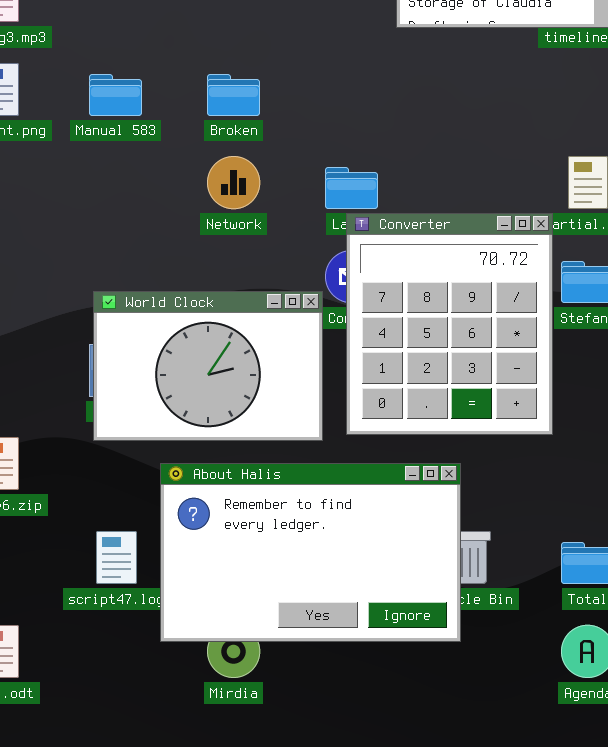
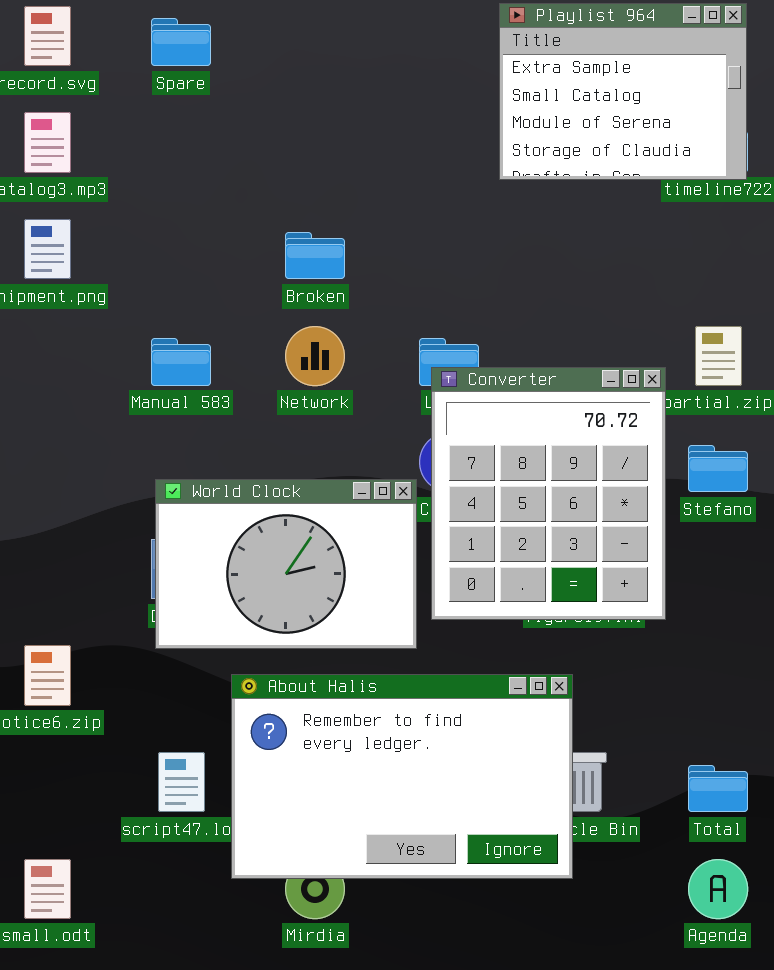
Manual 583: [89,74,142,116] -> [151,338,211,386], moved
Converter: [346,213,553,435] -> [431,367,666,620], moved

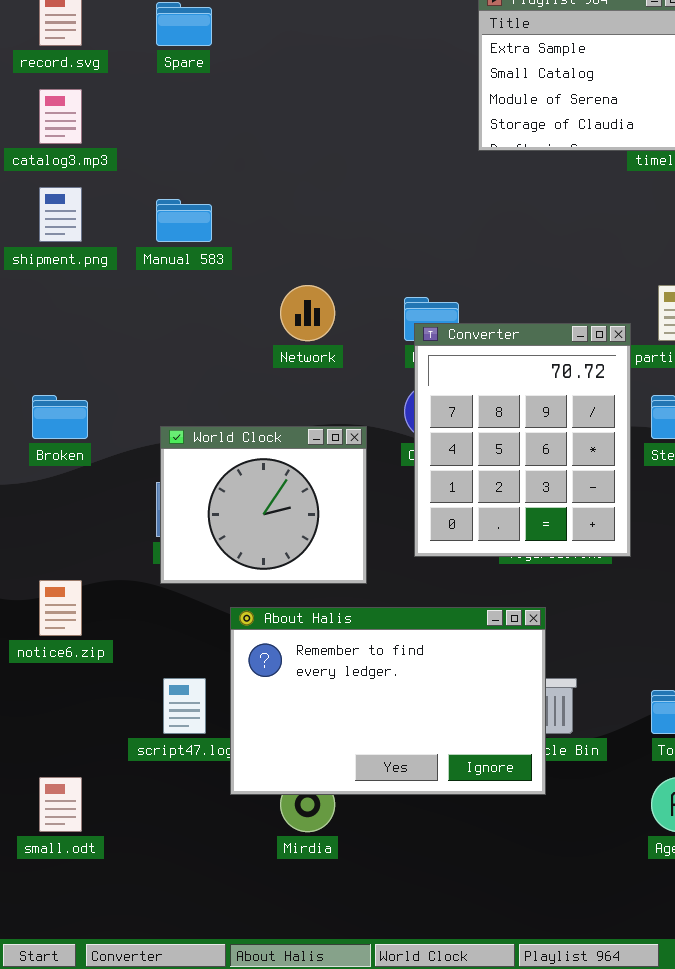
Broken: [285,232,345,279] -> [32,395,88,439], moved
Manual 583: [151,338,211,386] -> [156,199,212,242], moved
World Clock: [155,479,417,649] -> [160,426,367,584], resized

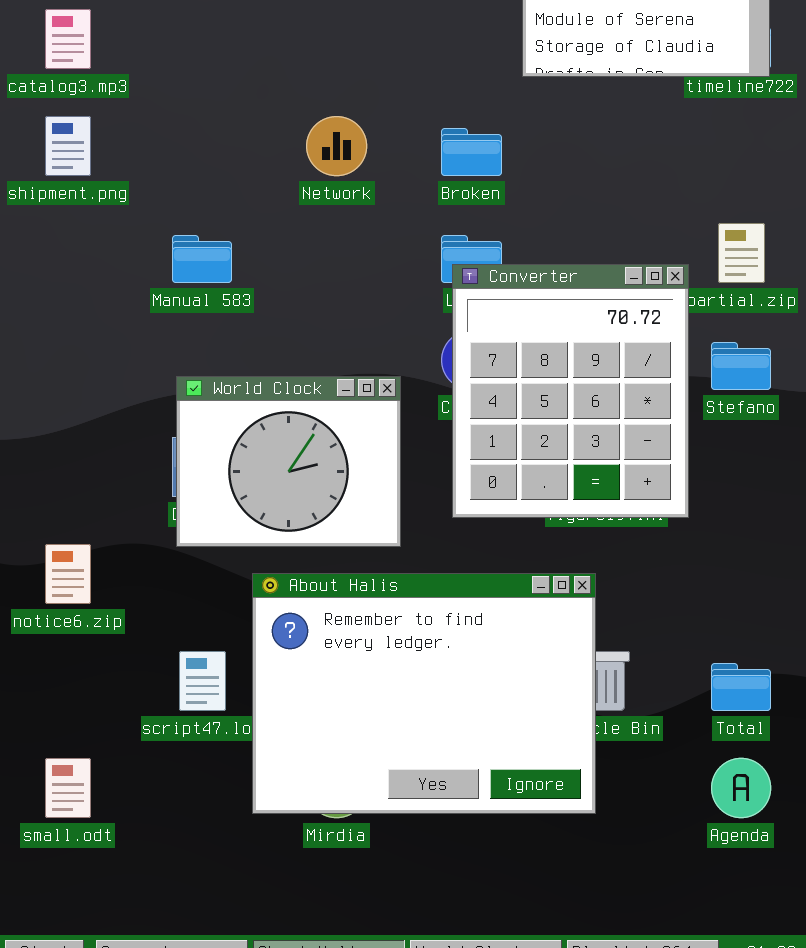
Manual 583: [156,199,212,242] -> [172,235,232,283], moved
Network: [280,285,335,341] -> [306,116,367,176], moved
Broken: [32,395,88,439] -> [441,128,502,176], moved
About Halis: [230,607,546,795] -> [252,573,596,814], resized

